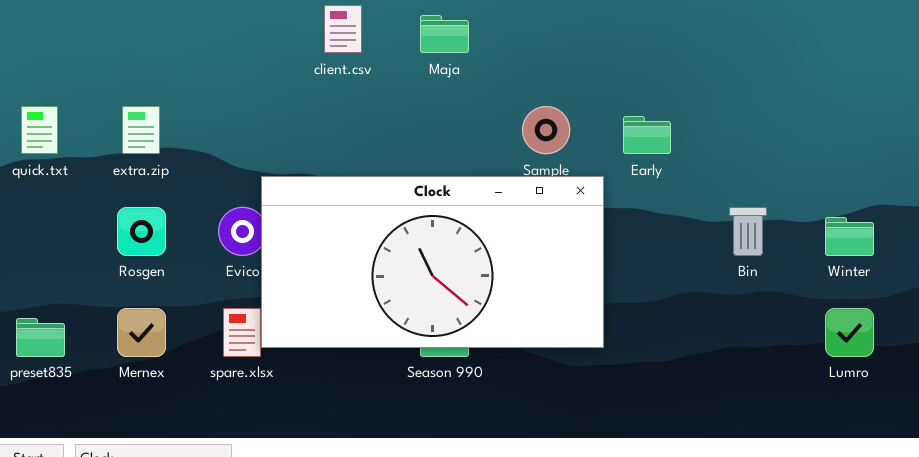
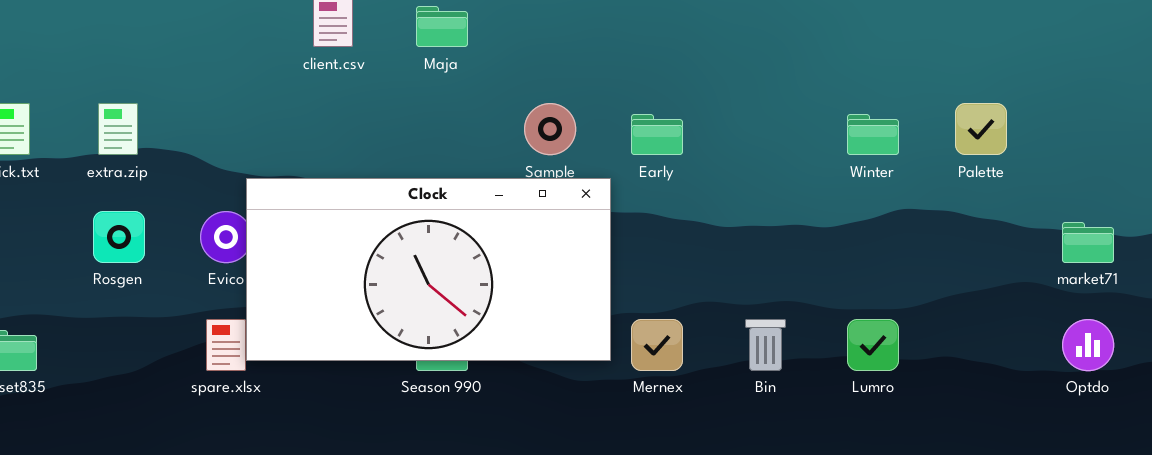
Bin: [729,207,767,256] -> [745,319,786,371], moved
Winter: [825,217,874,256] -> [847,114,899,155], moved
Mernex: [117,308,166,357] -> [631,319,683,371], moved

